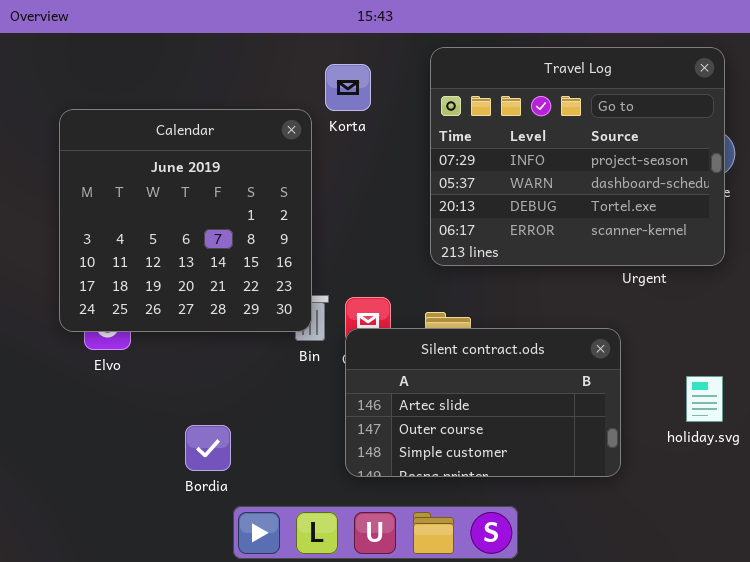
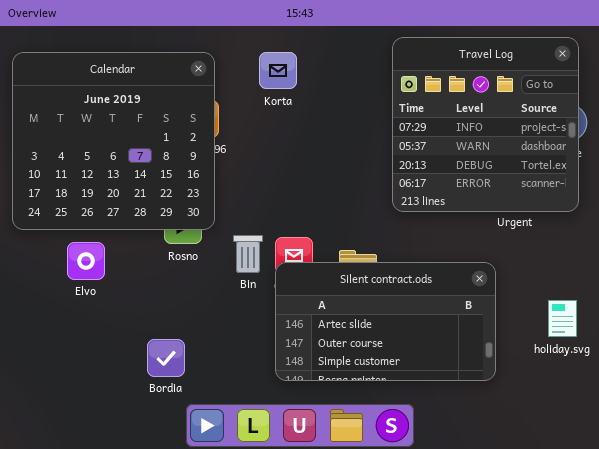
Travel Log: [430,47,725,266] -> [392,37,579,212], resized
Calendar: [59,109,312,332] -> [12,52,215,230], moved

